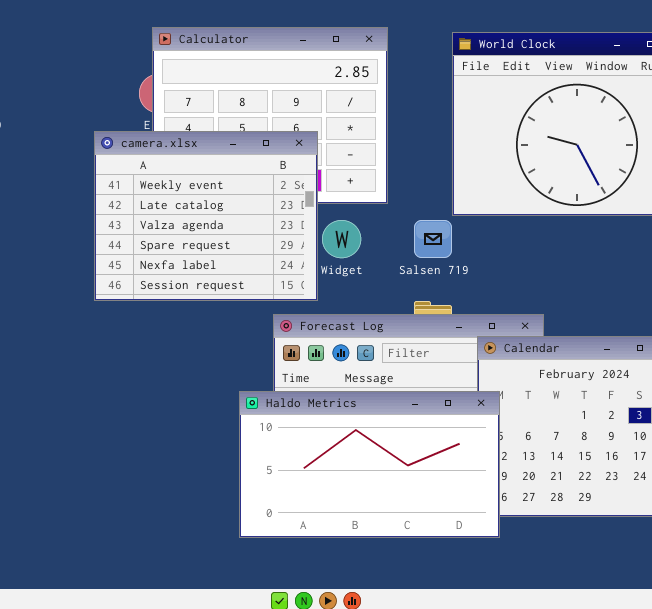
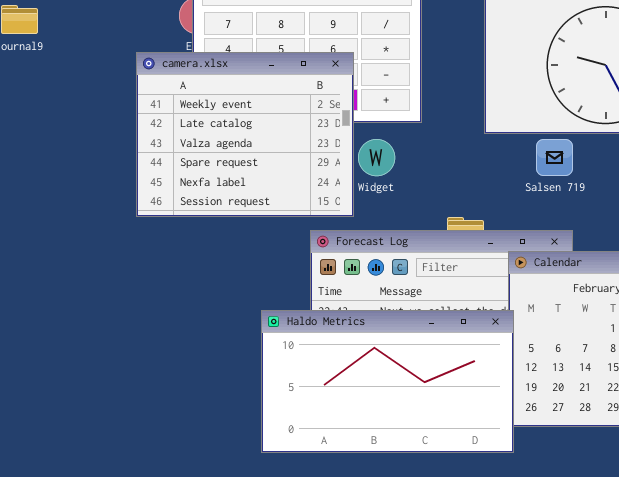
Salsen 719: [414,220,452,258] -> [536,139,573,176], moved
Haldo Metrics: [239,391,500,538] -> [261,310,514,453], moved

